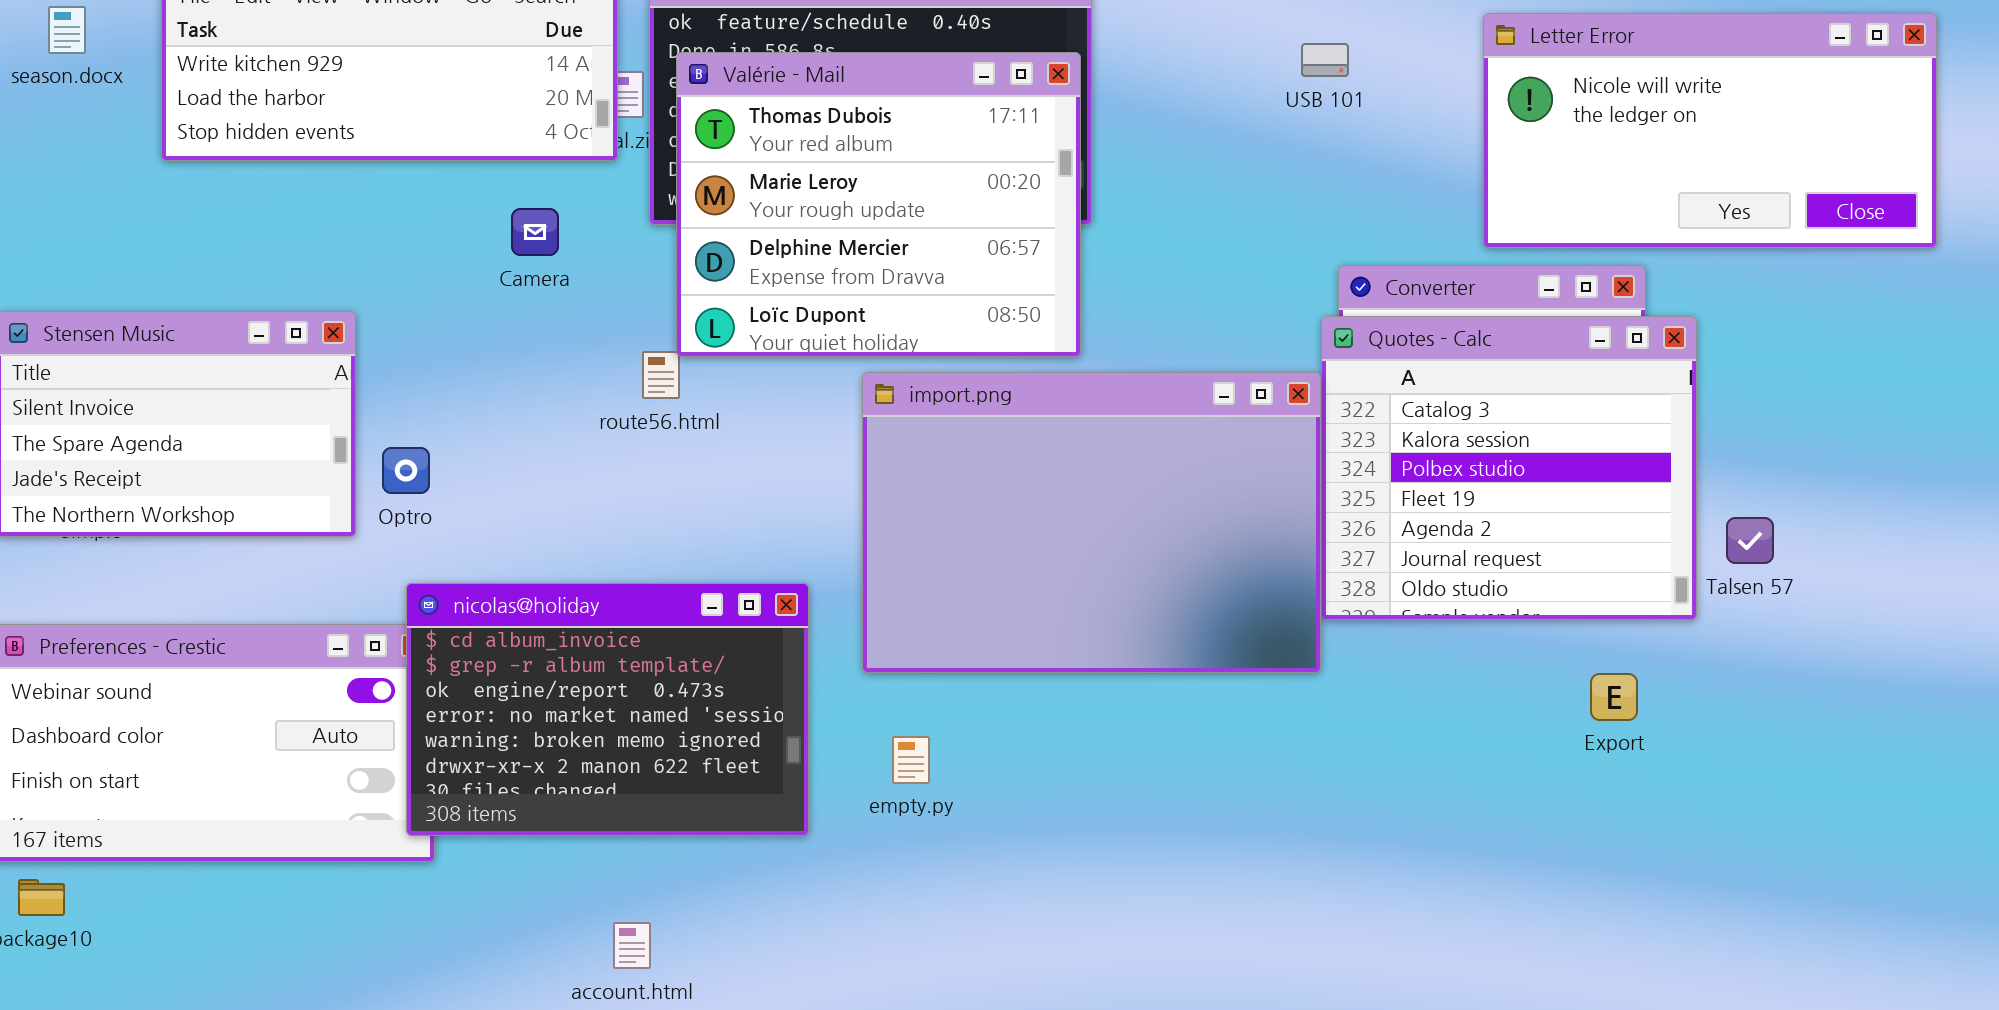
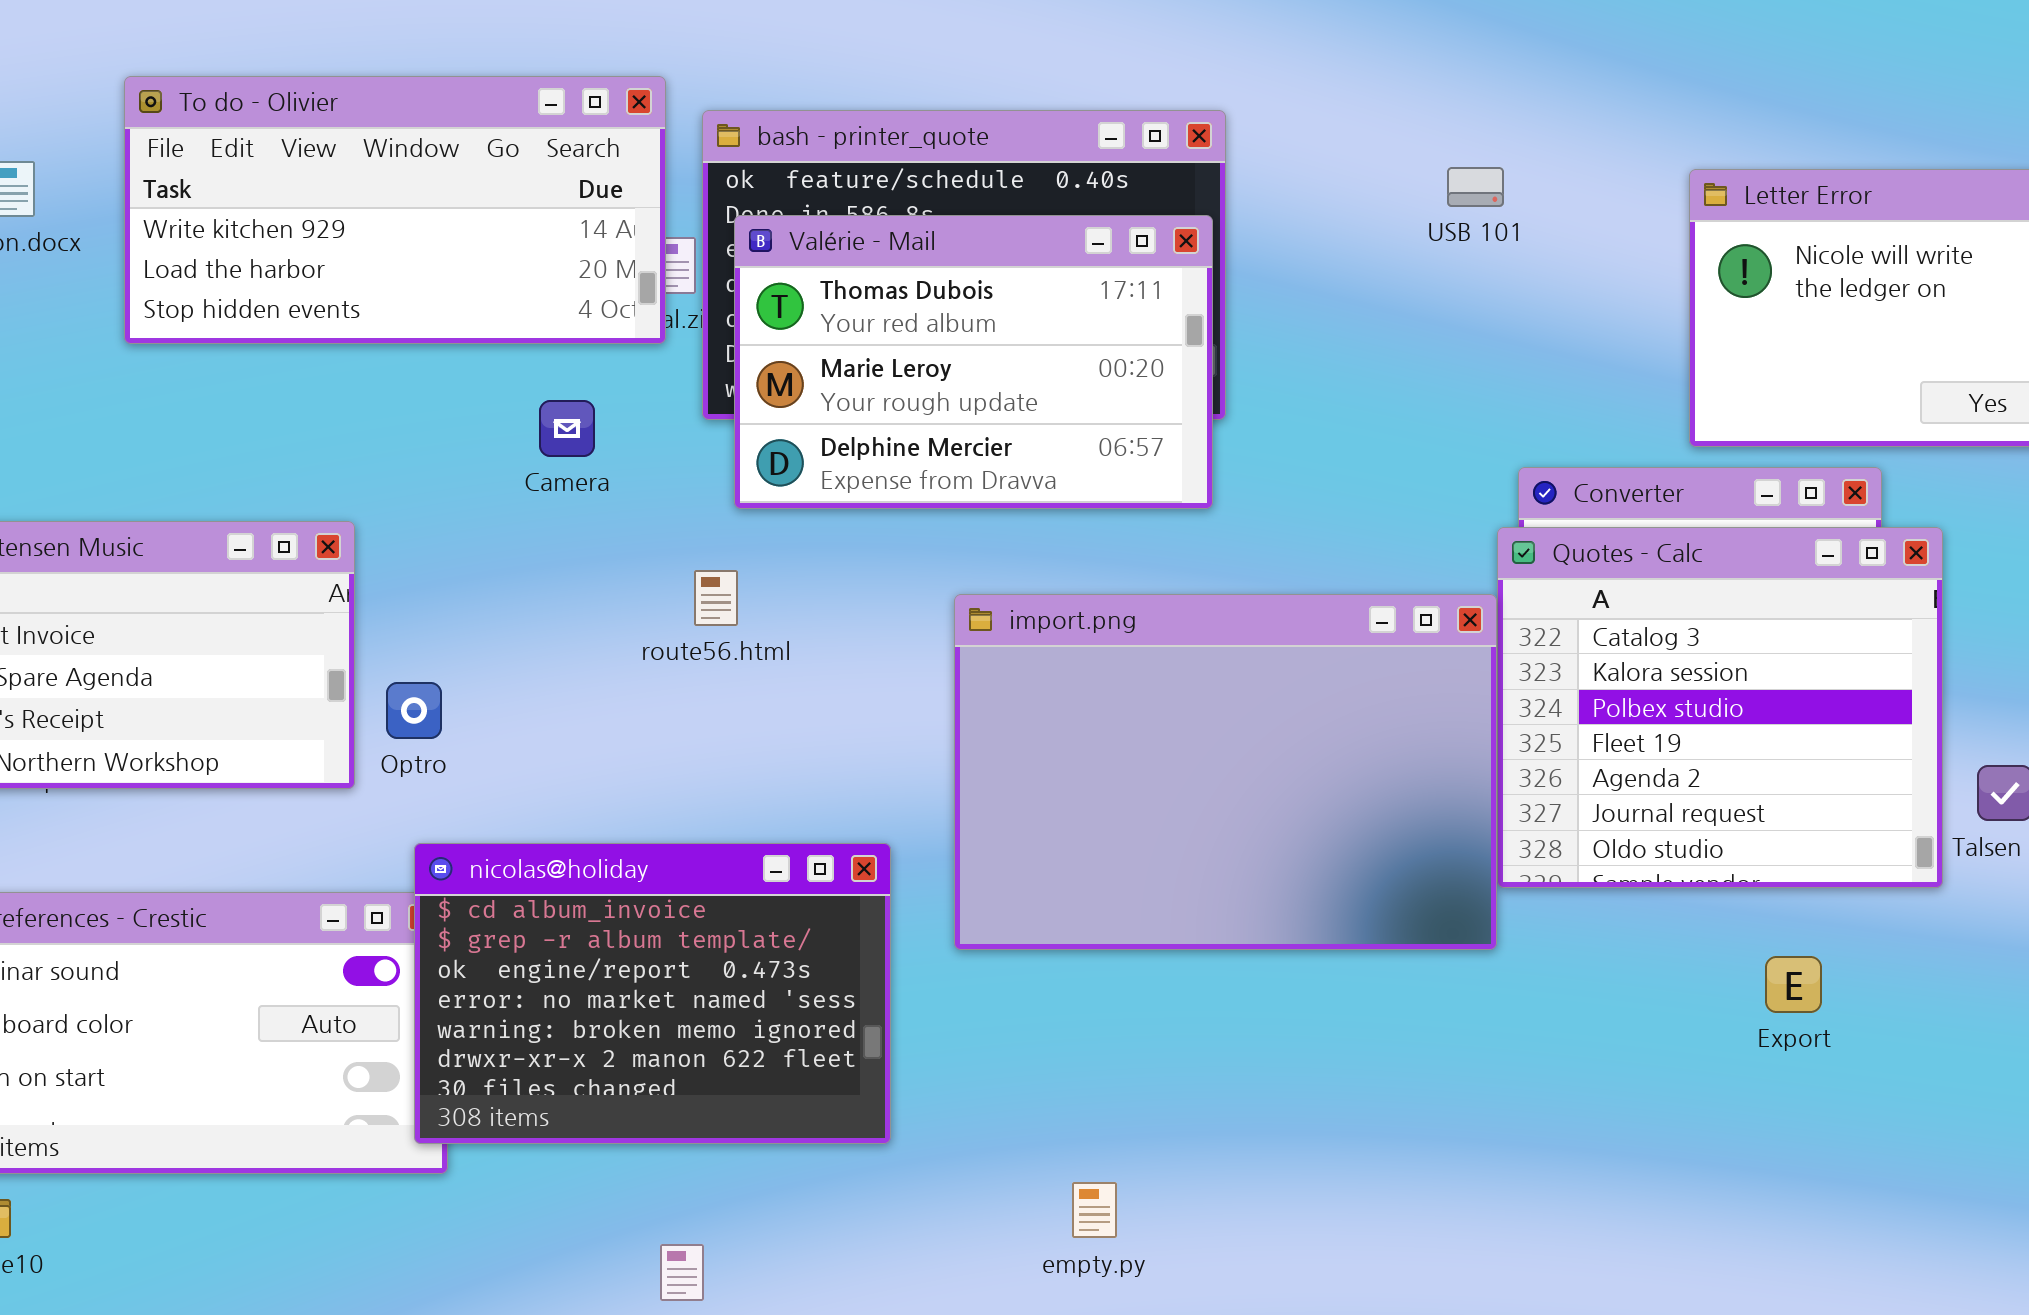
USB 101: [1301,43,1349,77] -> [1447,167,1504,207], moved
Valérie - Mail: [676,52,1081,357] -> [734,215,1213,509], resized
Export: [1590,673,1638,721] -> [1765,956,1822,1013], moved
empty.py: [892,736,930,784] -> [1072,1182,1117,1238], moved

